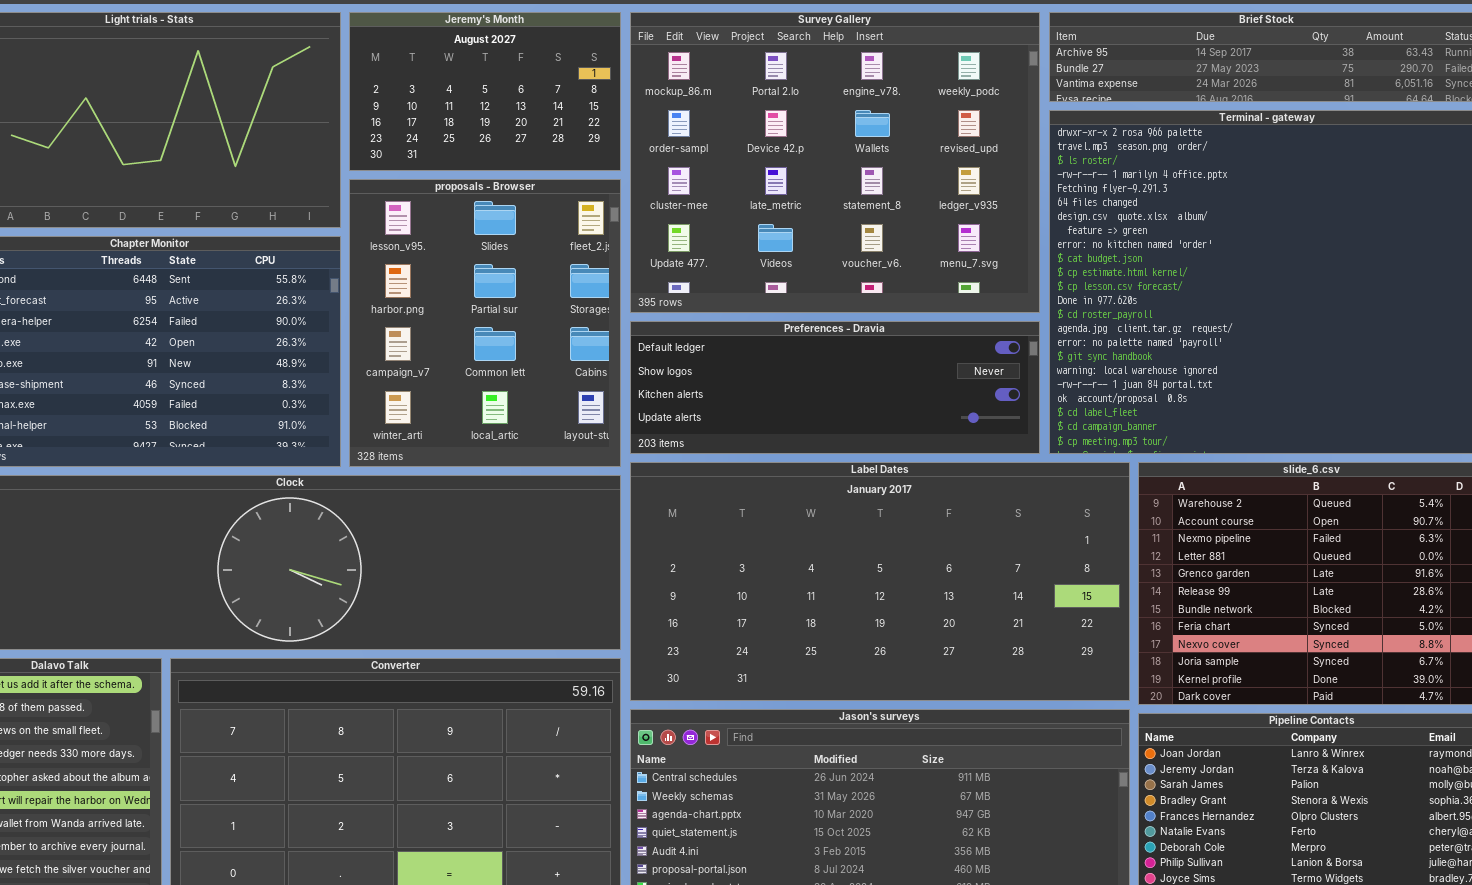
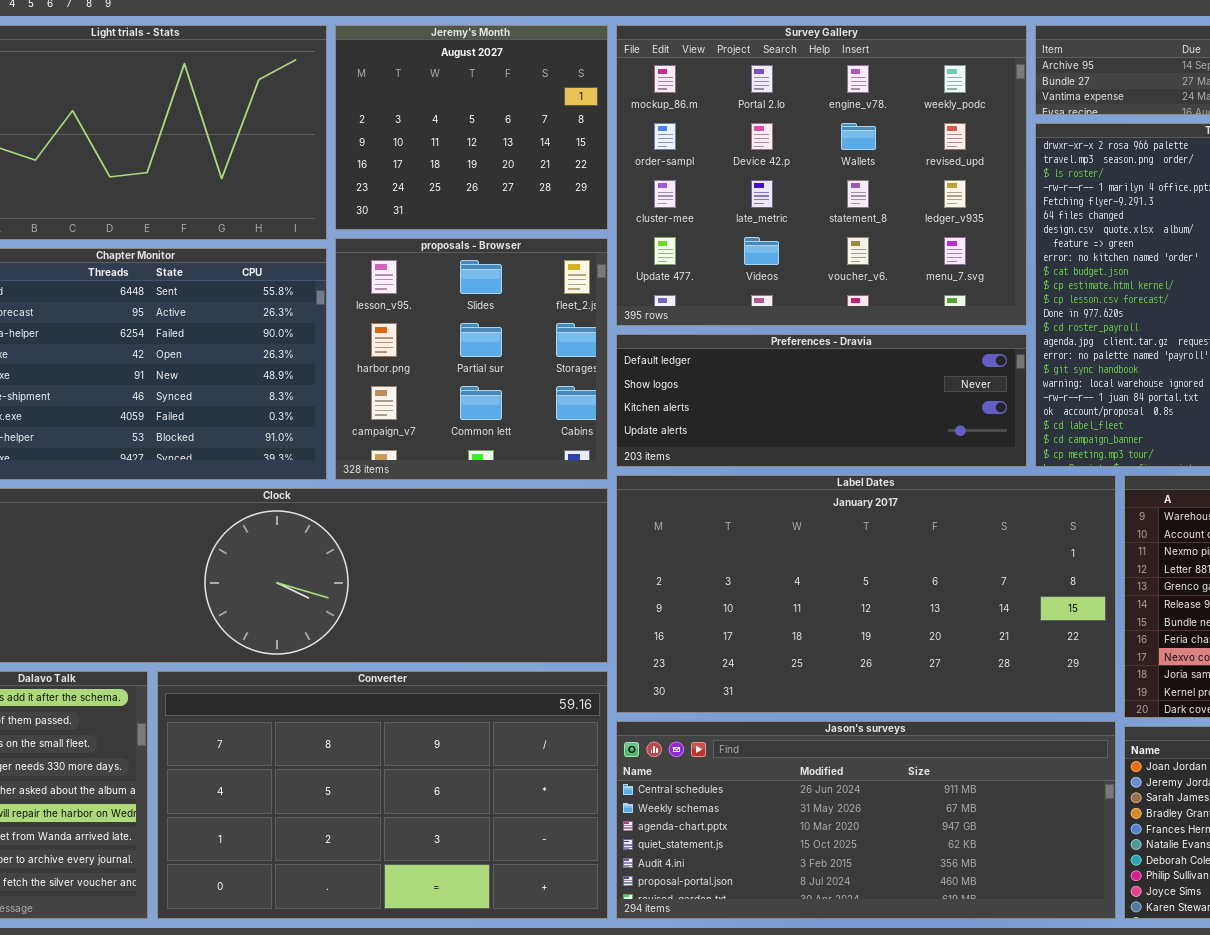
Jeremy's Month: [349,12,621,171] -> [335,25,608,230], resized
proposals - Browser: [349,179,621,467] -> [335,238,608,480], resized

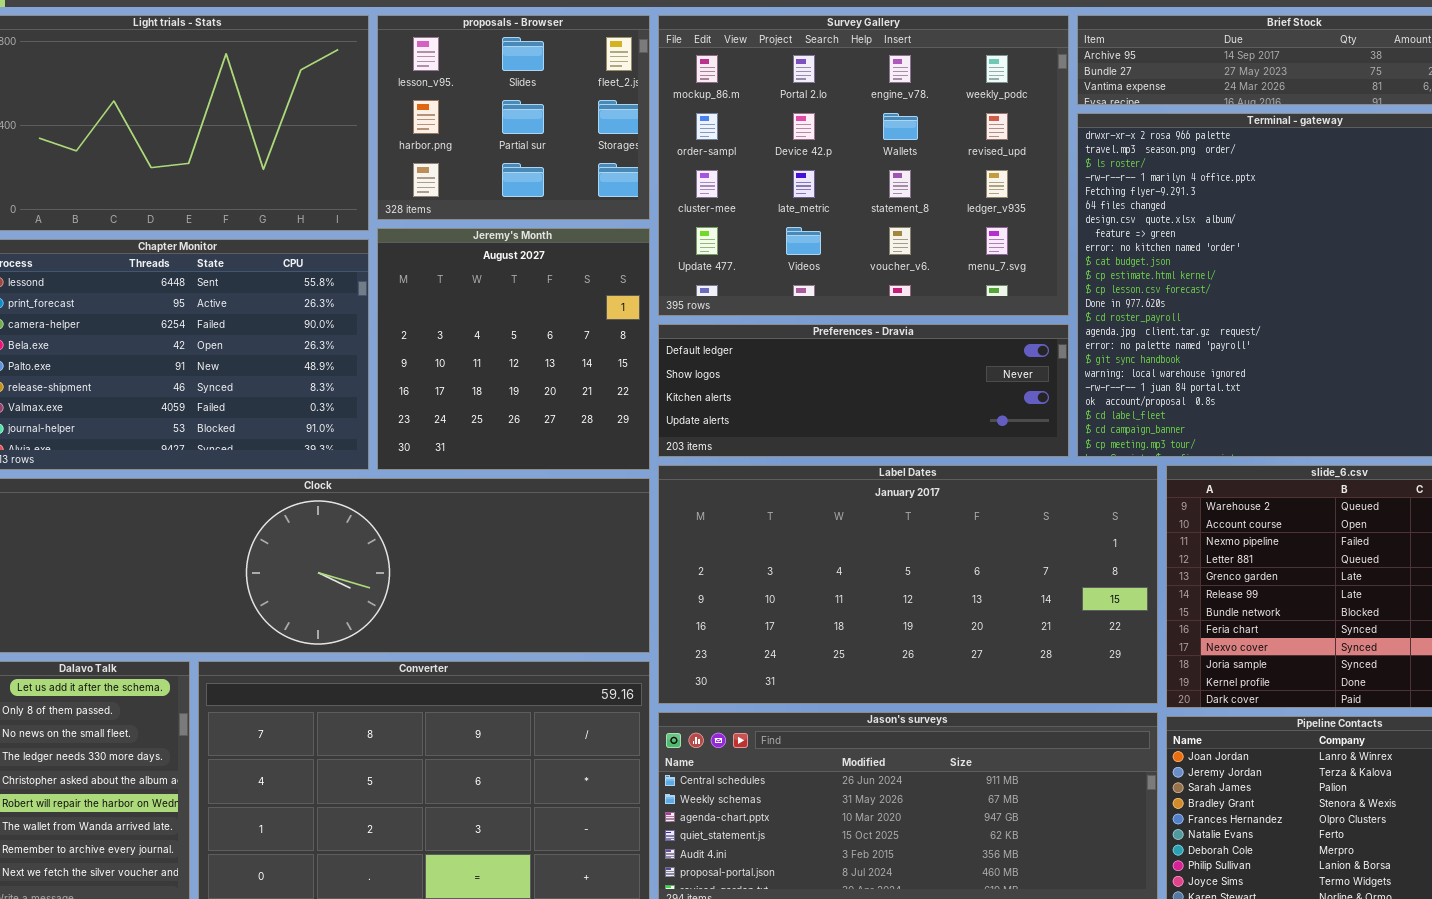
Jeremy's Month: [335,25,608,230] -> [377,228,650,470], moved, resized
proposals - Browser: [335,238,608,480] -> [377,15,650,220], moved, resized

